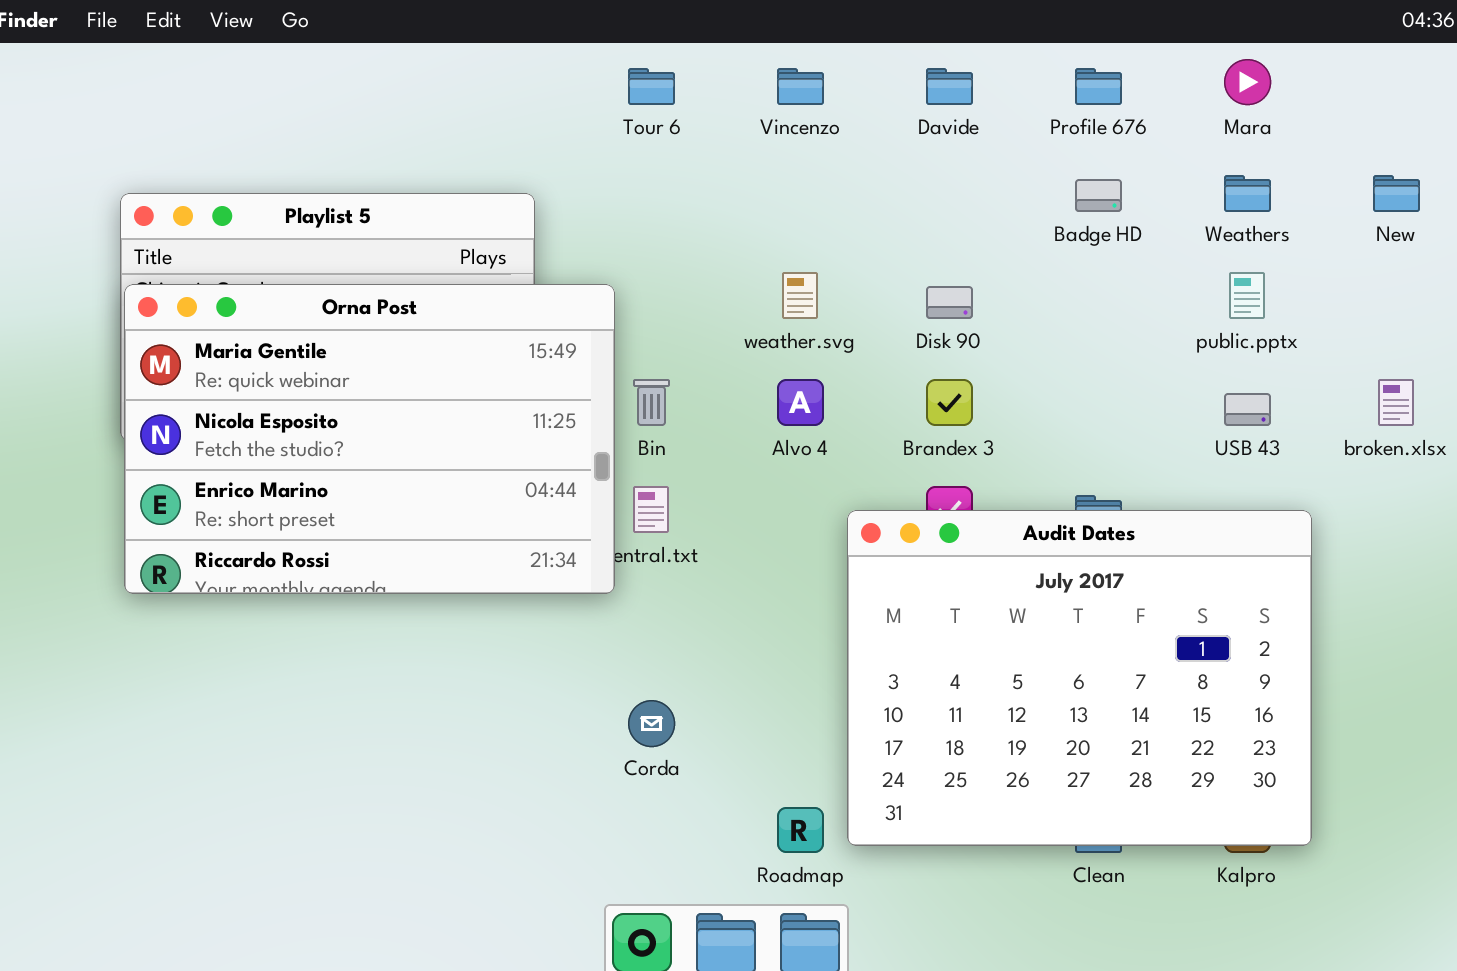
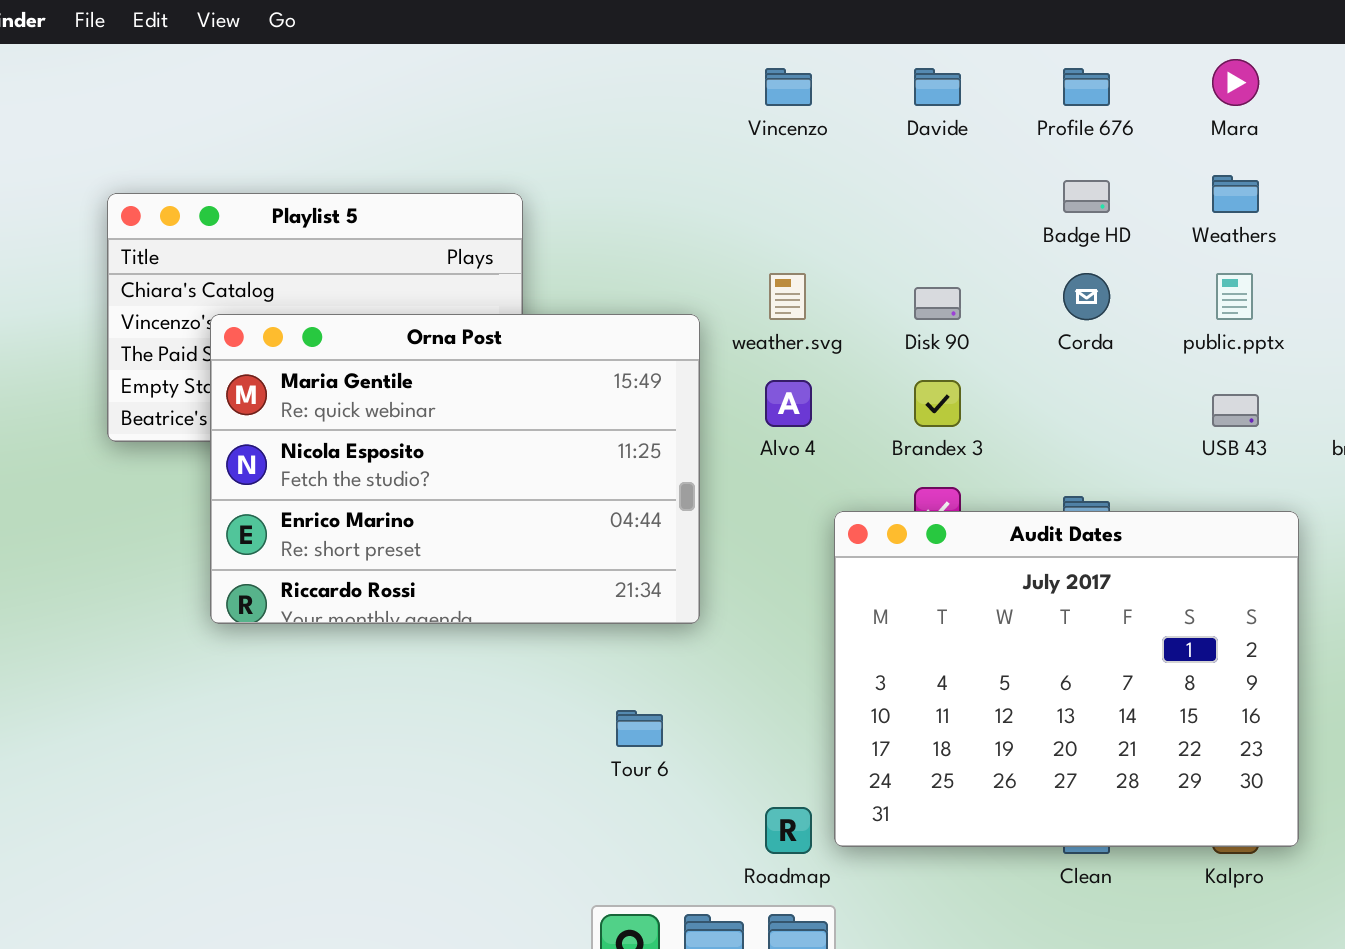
Tour 6: [628,68,675,105] -> [616,710,663,747], moved
Orna Post: [124,284,615,594] -> [210,314,700,624], moved
Corda: [628,700,675,747] -> [1063,273,1110,320], moved

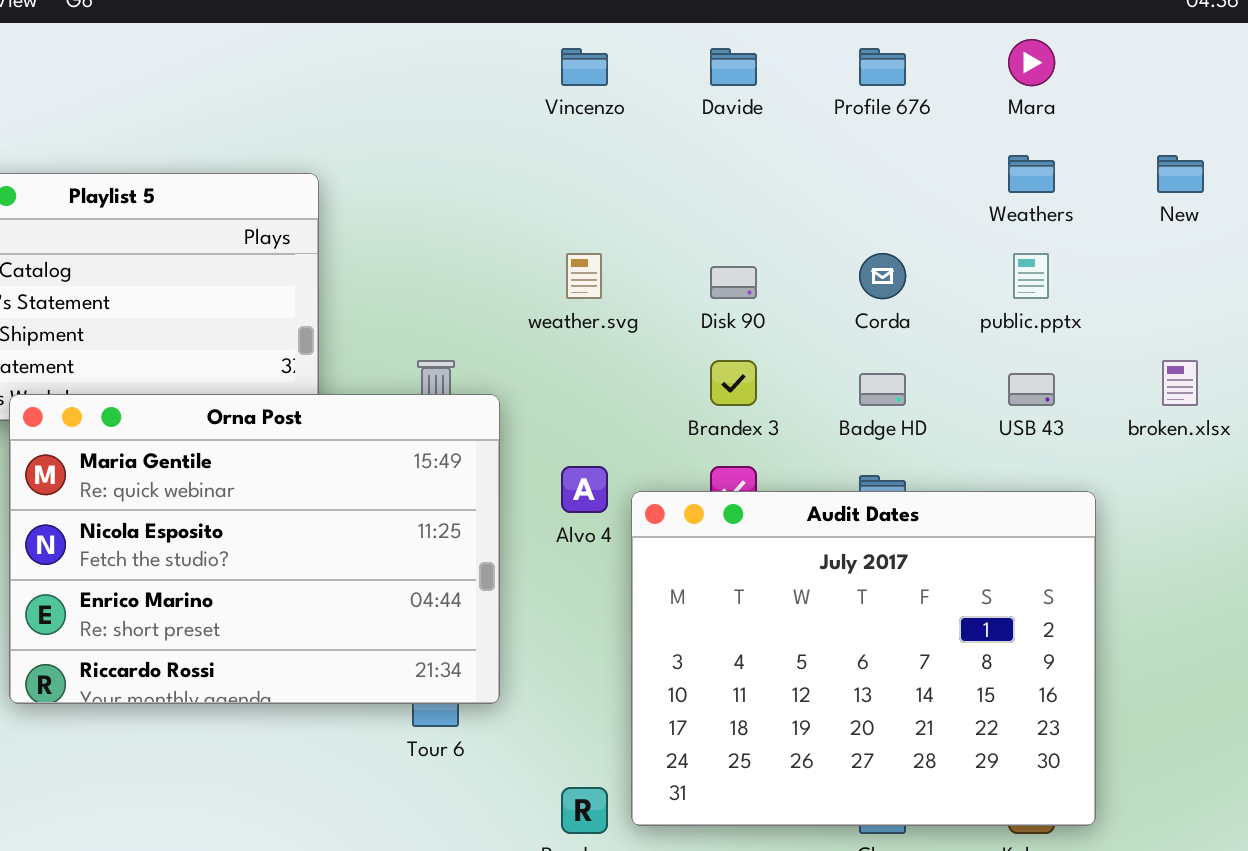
Badge HD: [1063,180,1110,213] -> [859,373,906,406], moved
Orna Post: [210,314,700,624] -> [9,394,500,704], moved
Alvo 4: [765,380,812,427] -> [561,466,608,513], moved

